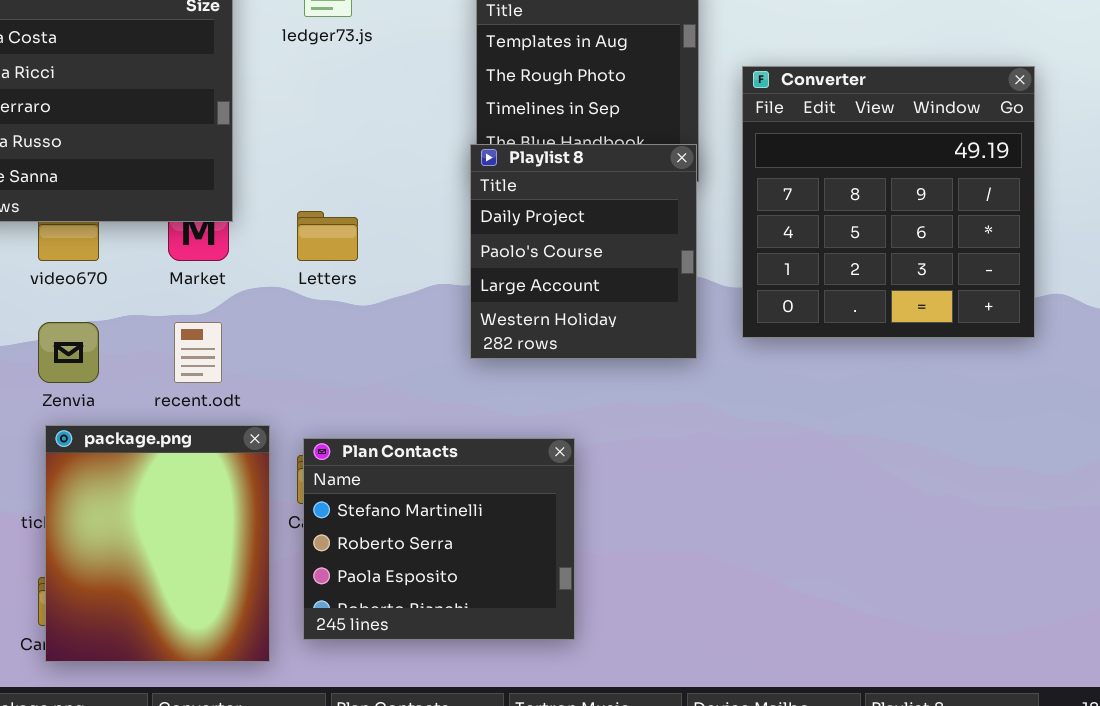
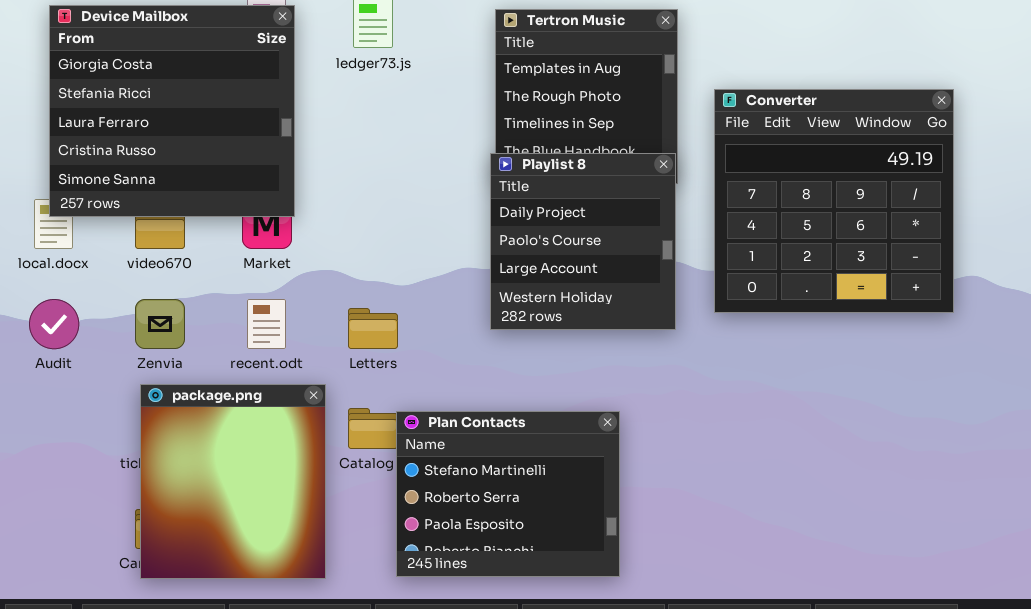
Letters: [297,211,358,261] -> [348,308,398,349], moved
Plan Contacts: [303,438,575,640] -> [396,411,620,577], moved

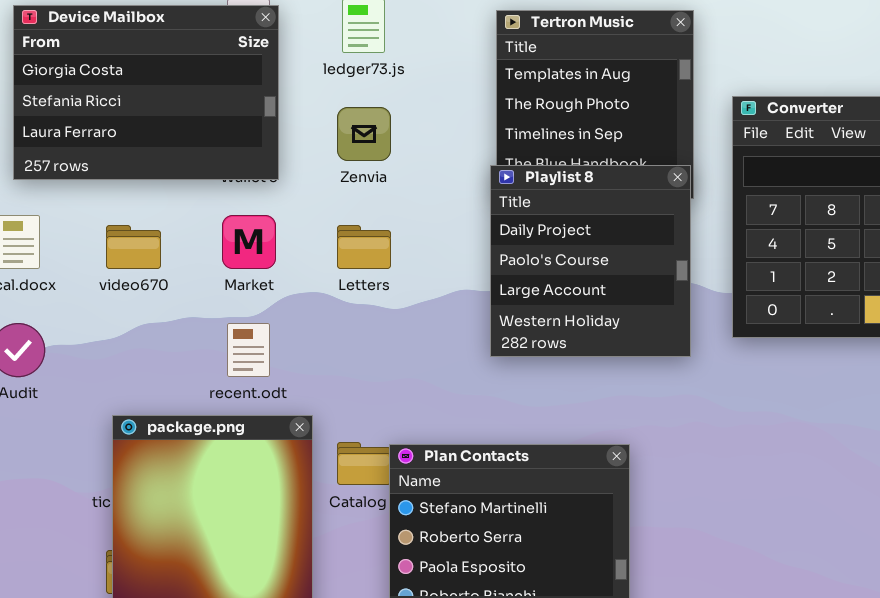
Device Mailbox: [49,5,295,217] -> [13,5,279,180], resized
Zenvia: [135,299,185,349] -> [337,107,391,161], moved
Letters: [348,308,398,349] -> [337,225,391,269], moved

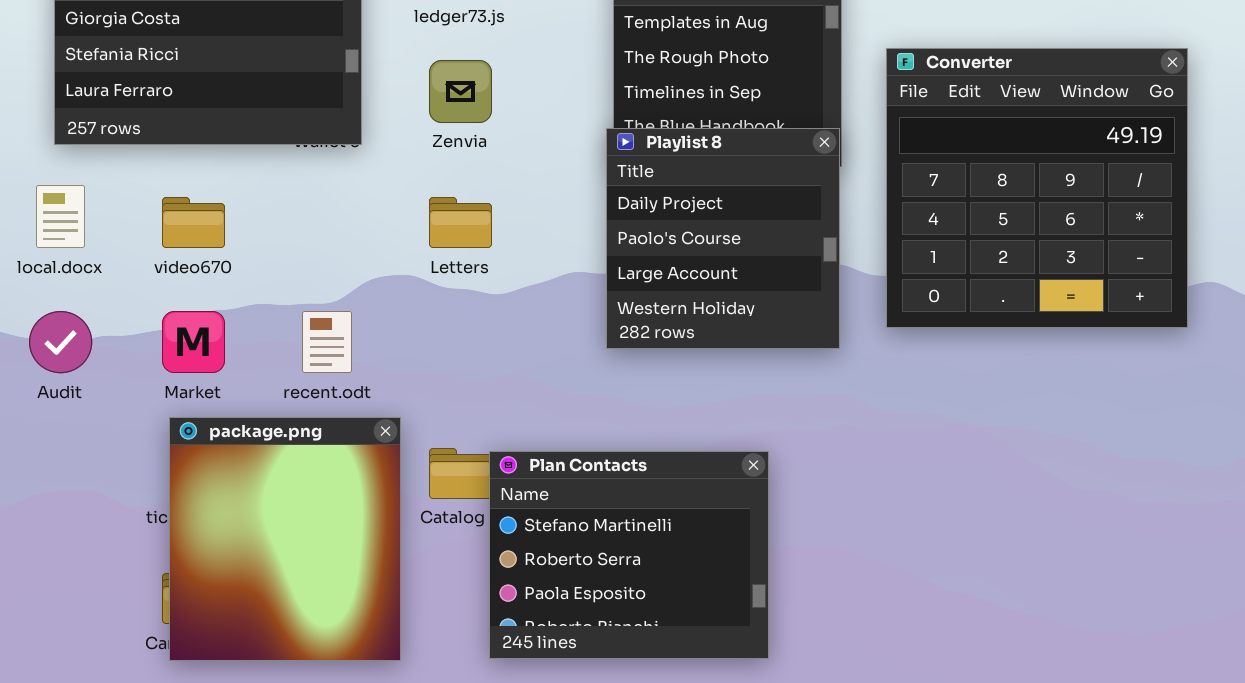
Market: [222,215,276,269] -> [162,311,225,373], moved

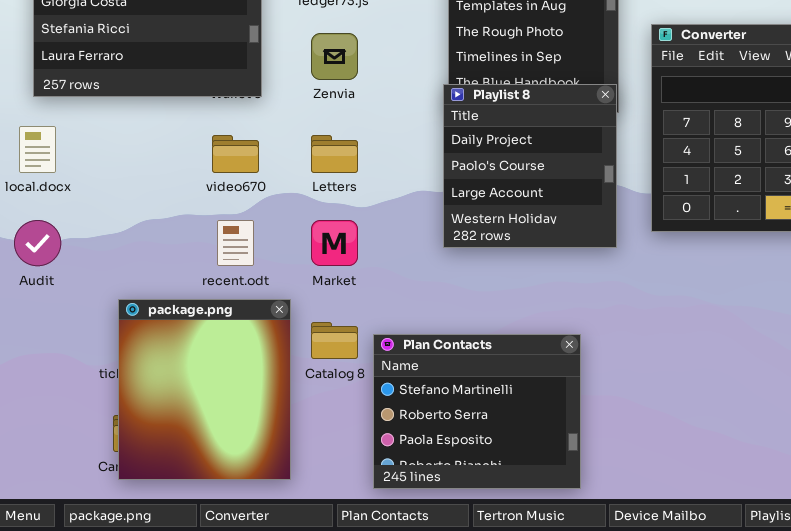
video670: [162,197,225,248] -> [212,135,259,173], moved
Market: [162,311,225,373] -> [311,220,358,266], moved
Plan Contacts: [489,451,769,659] -> [373,334,581,489], moved

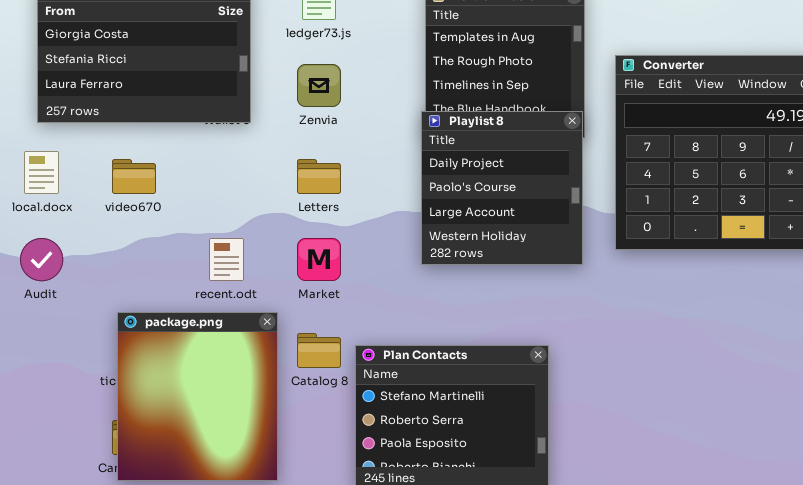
video670: [212,135,259,173] -> [112,159,156,194], moved

